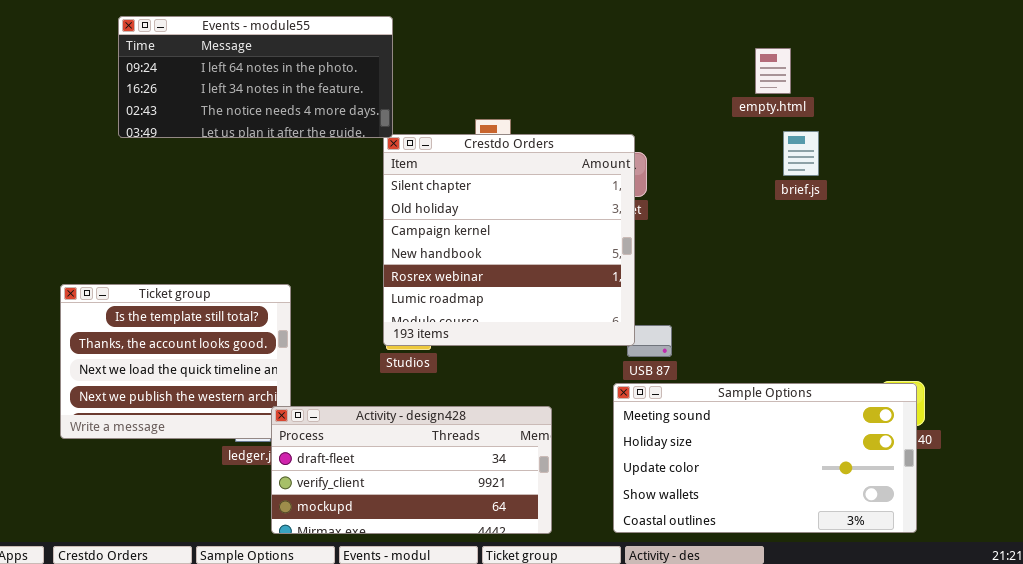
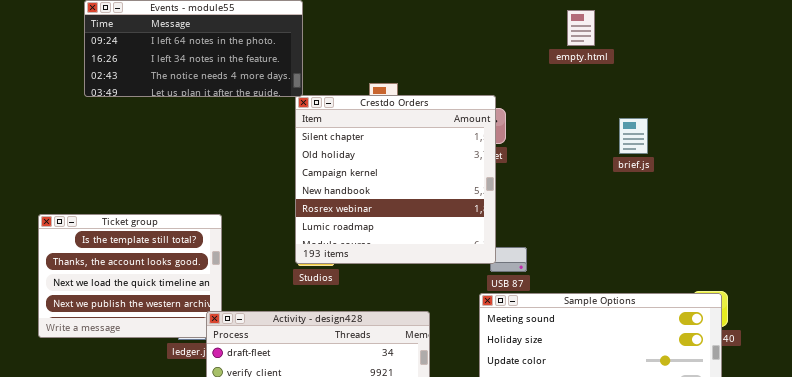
empty.html: [755,48,791,94] -> [567,10,595,46], moved
brief.js: [783,131,819,176] -> [619,118,648,154], moved

